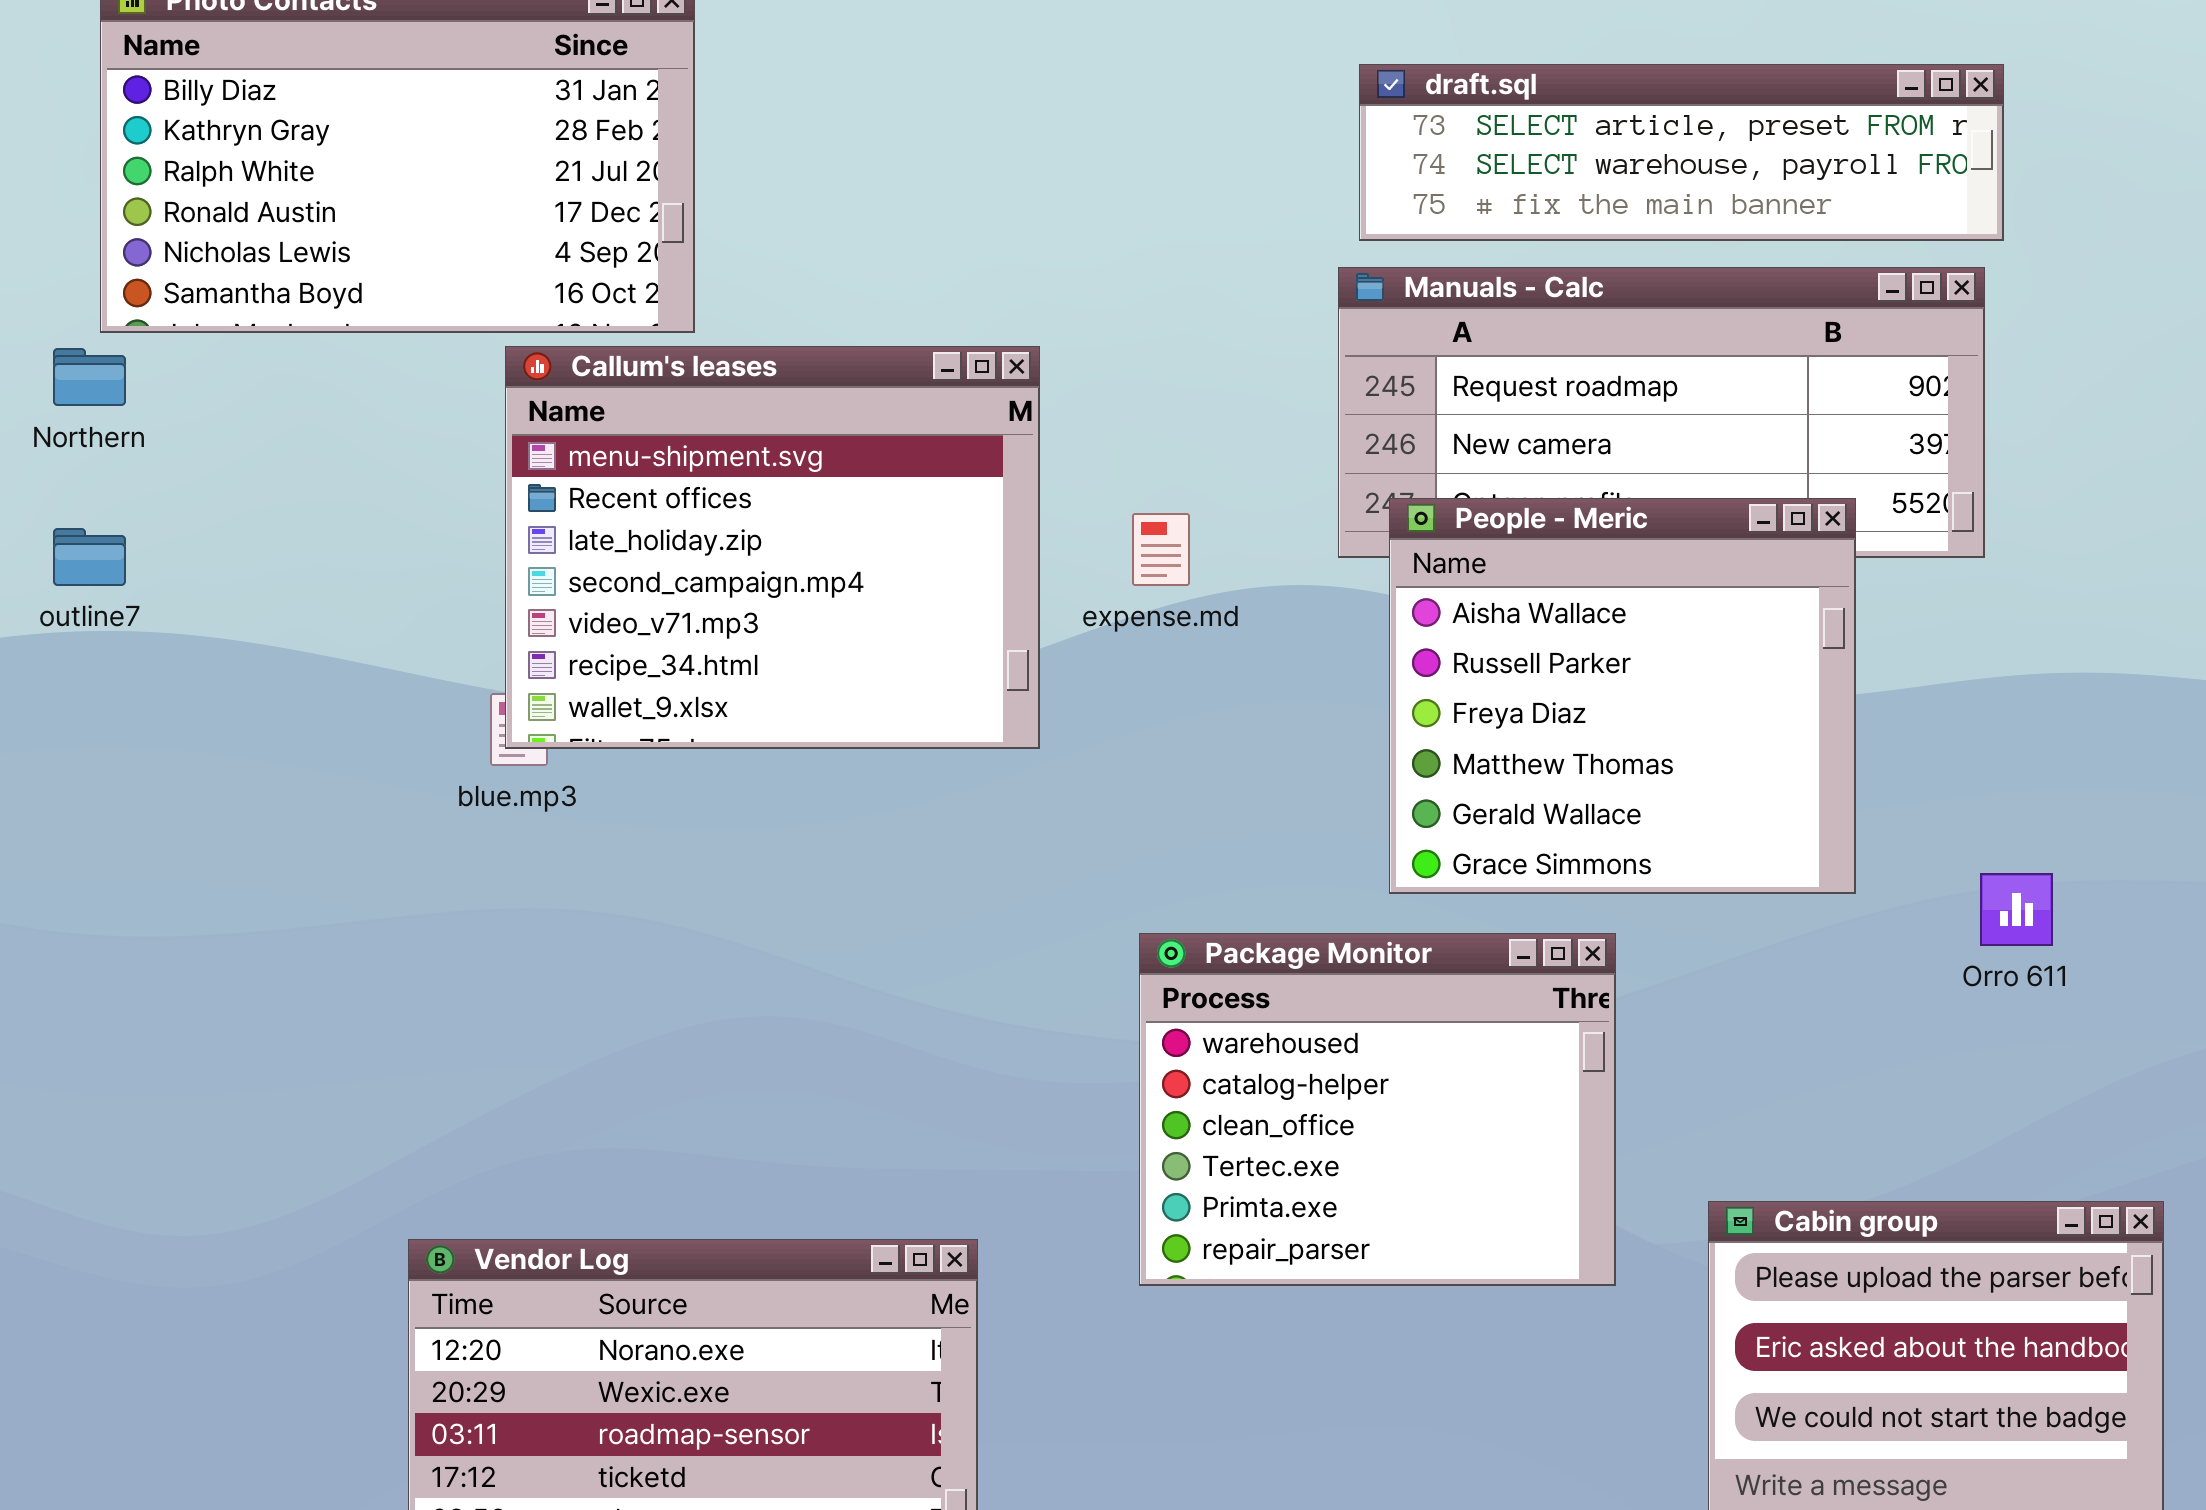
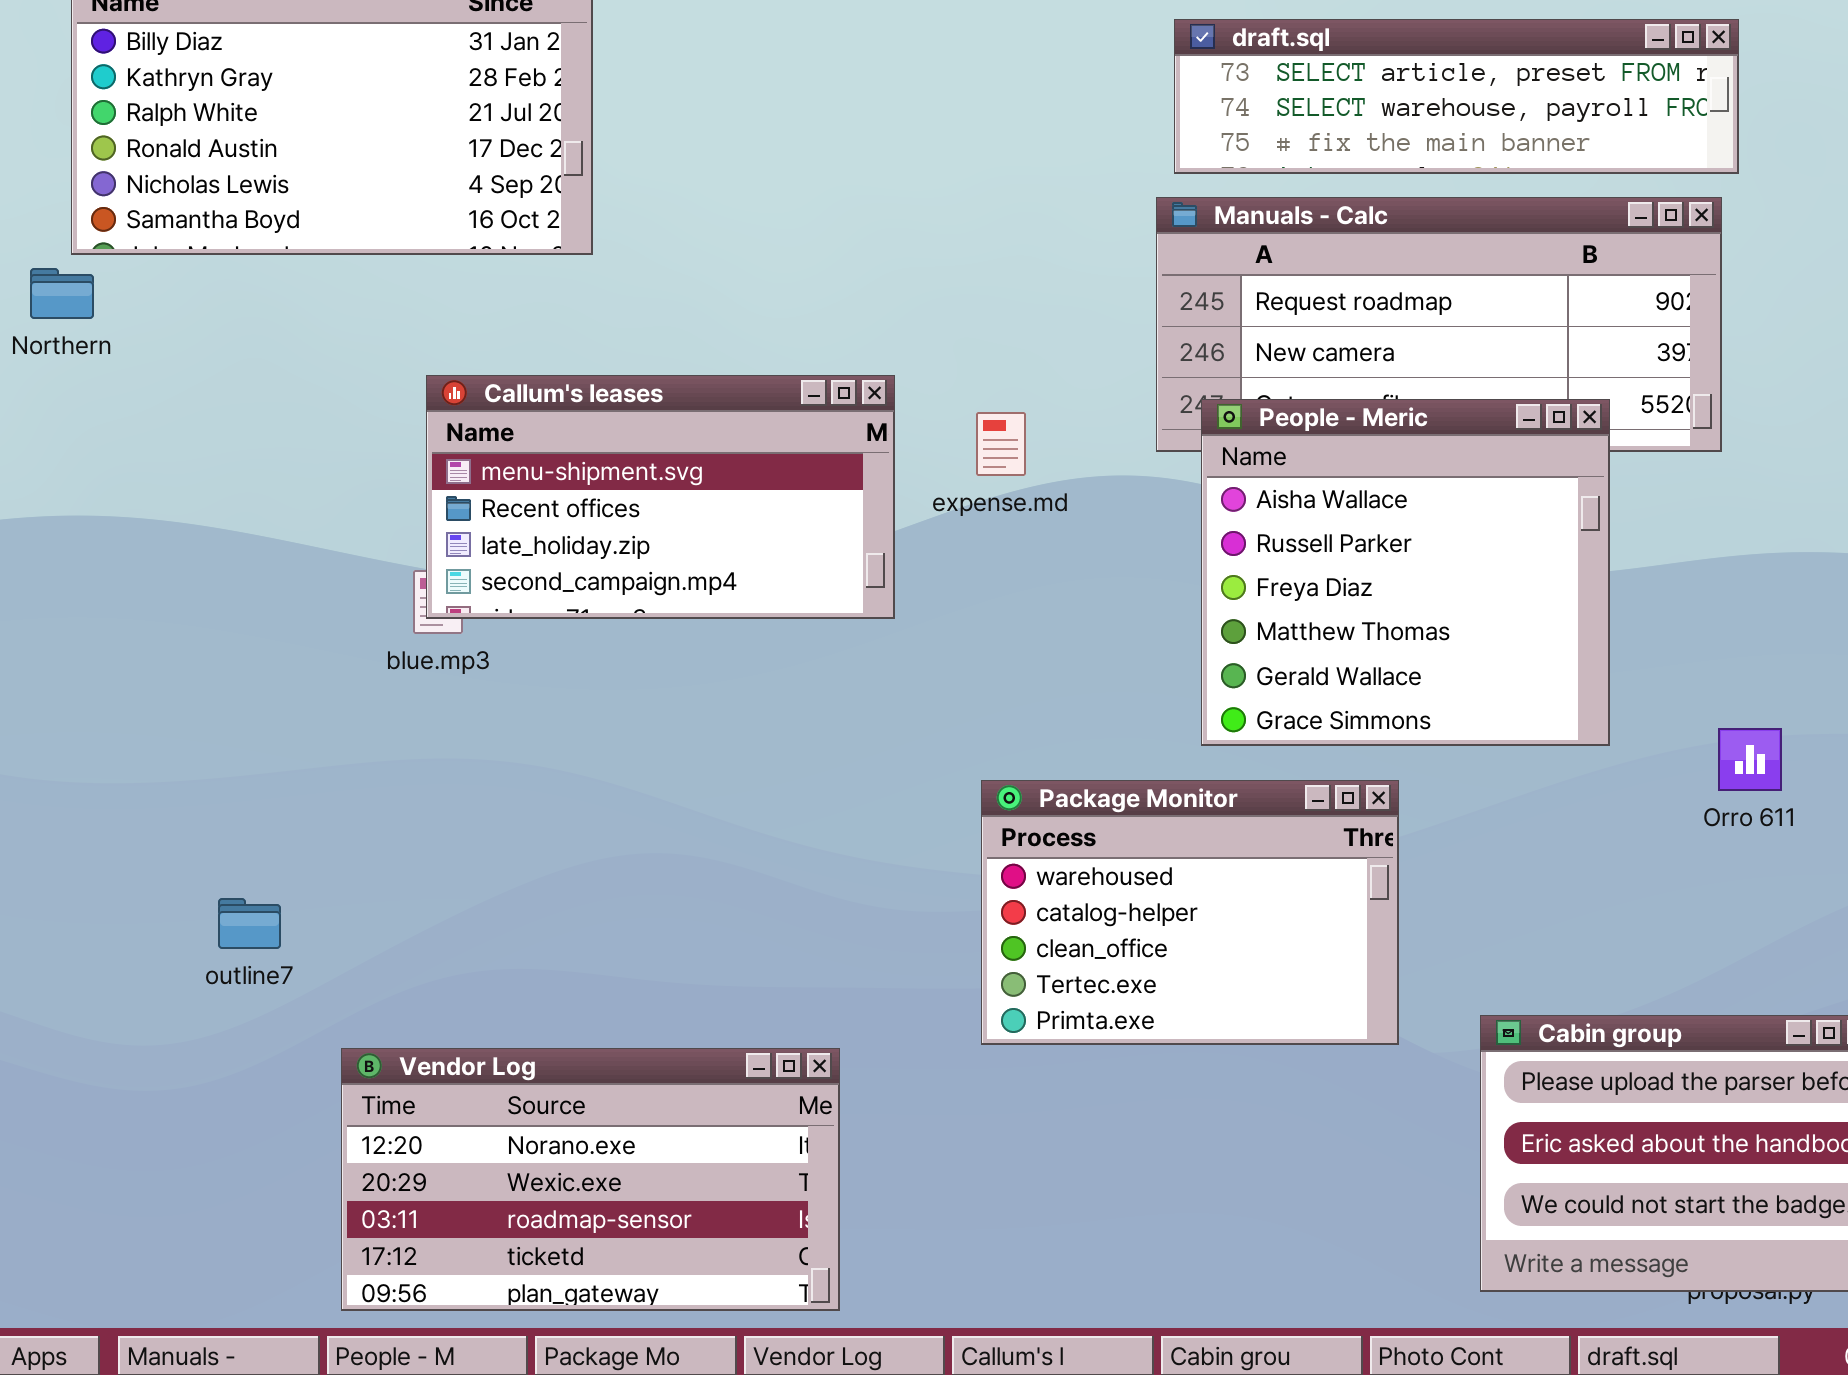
Callum's leases: [505,346,1040,749] -> [426,375,895,619], resized
outline7: [53,528,126,586] -> [218,898,281,949], moved
Package Monitor: [1139,933,1616,1286] -> [981,780,1399,1045], resized

